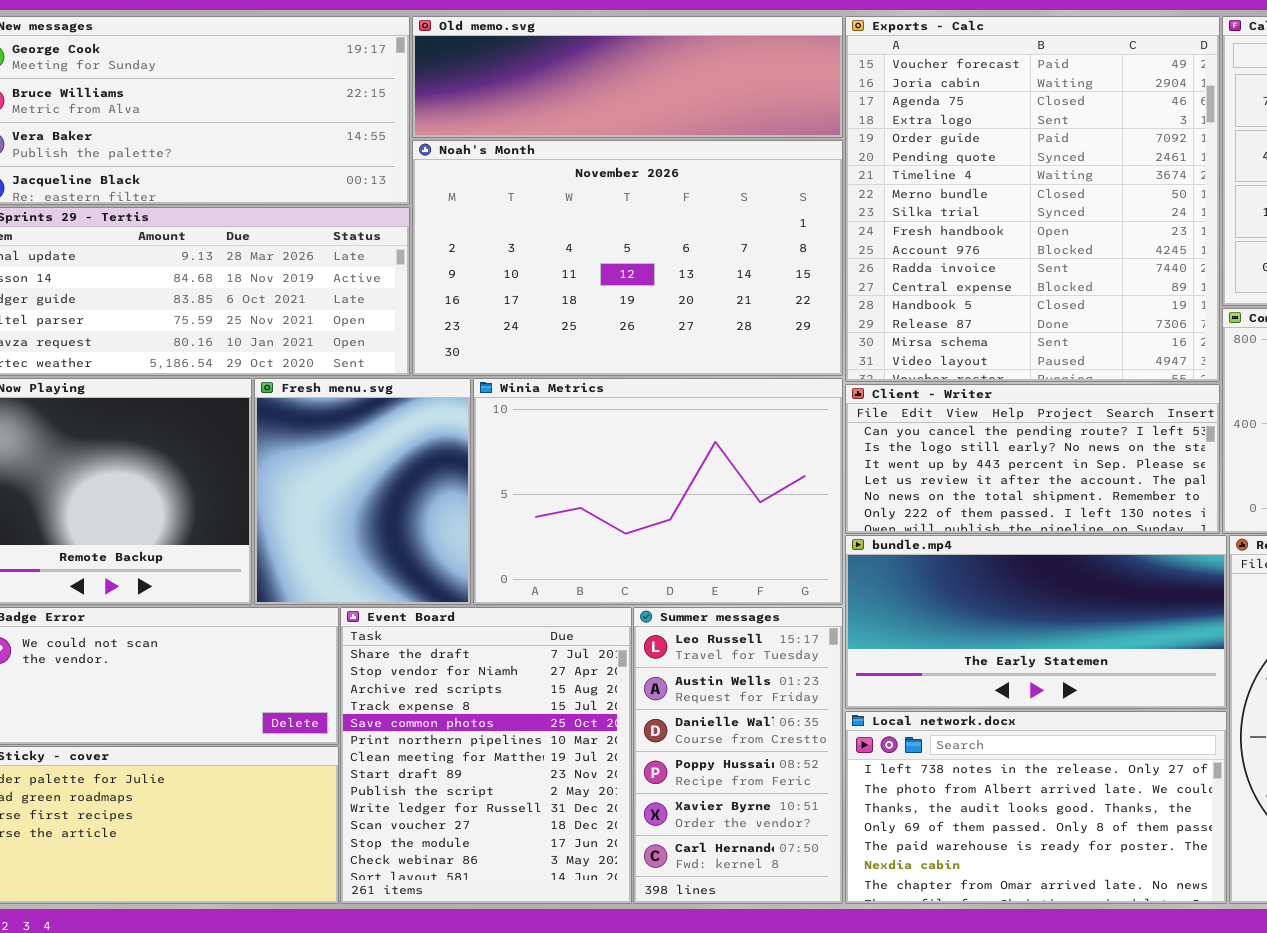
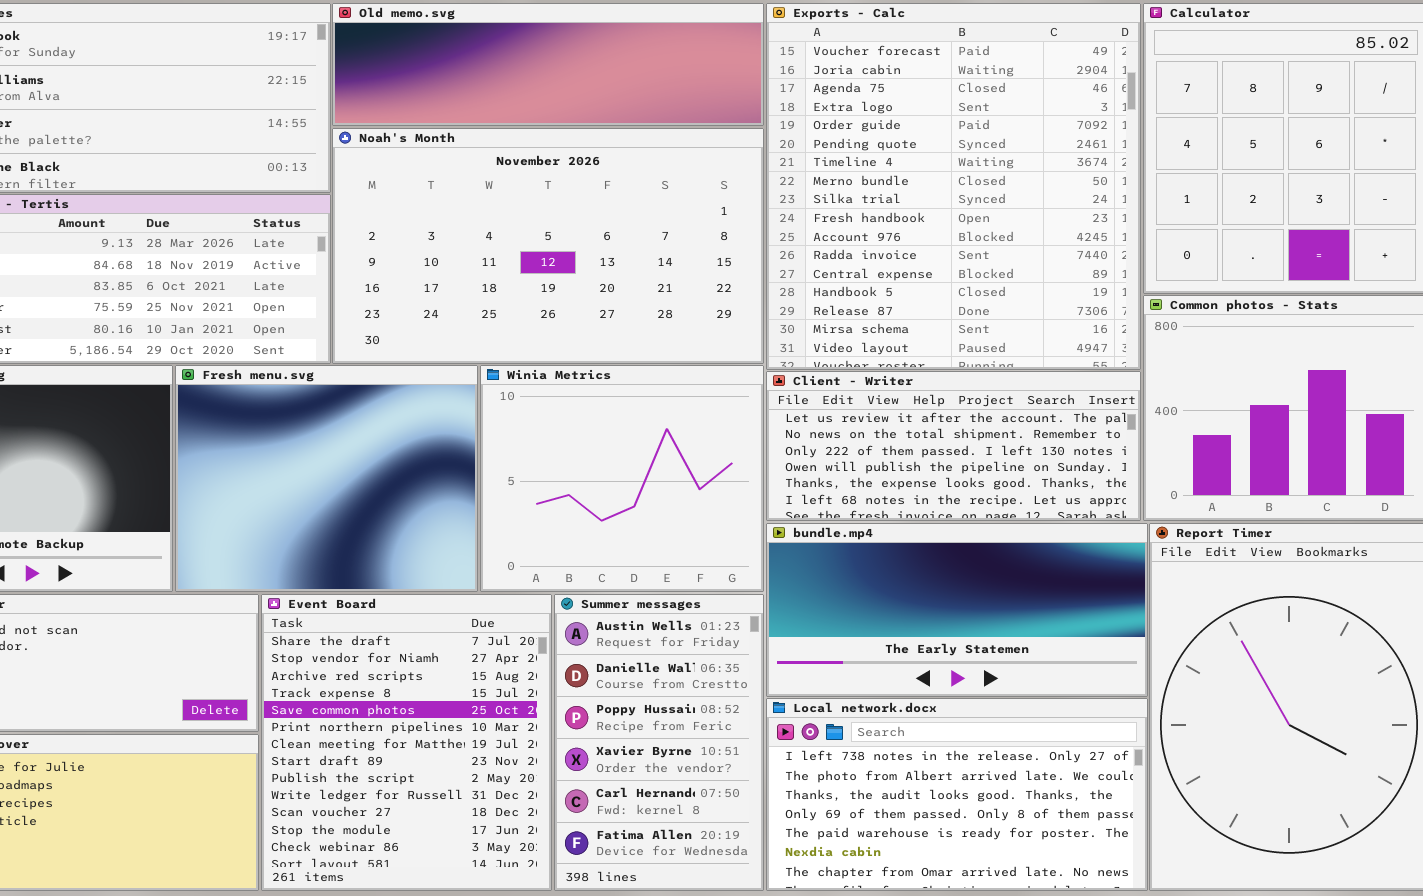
Fresh menu.svg: [254,378,471,605] -> [175,365,478,592], resized
Winia Metrics: [473,378,843,605] -> [480,365,764,592], resized
Client - Writer: [845,384,1220,534] -> [766,371,1141,521], scrolled down 3 rows
Summer messages: [633,607,843,904] -> [554,594,764,891], scrolled down 1 row

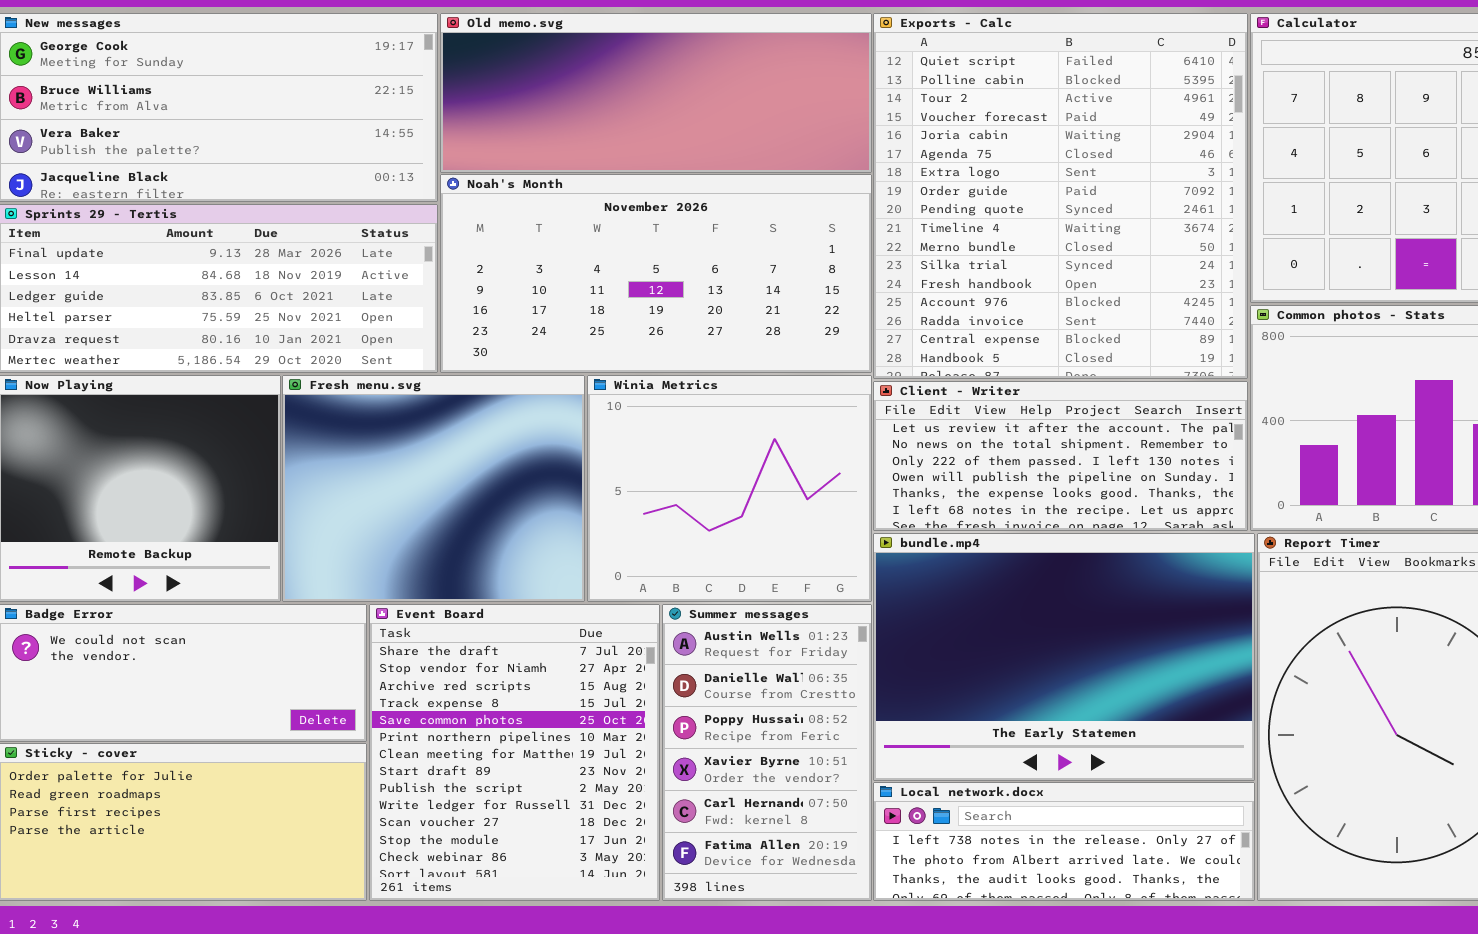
Old memo.svg: [332,3,764,126] -> [440,13,872,173], resized
Exports - Calc: [766,3,1141,370] -> [873,13,1248,379], scrolled up 3 rows
Noah's Month: [332,128,764,364] -> [440,174,872,373], resized
bundle.mp4: [766,523,1148,697] -> [873,533,1255,781], resized
Local network.docx: [766,698,1148,891] -> [873,782,1255,901], resized

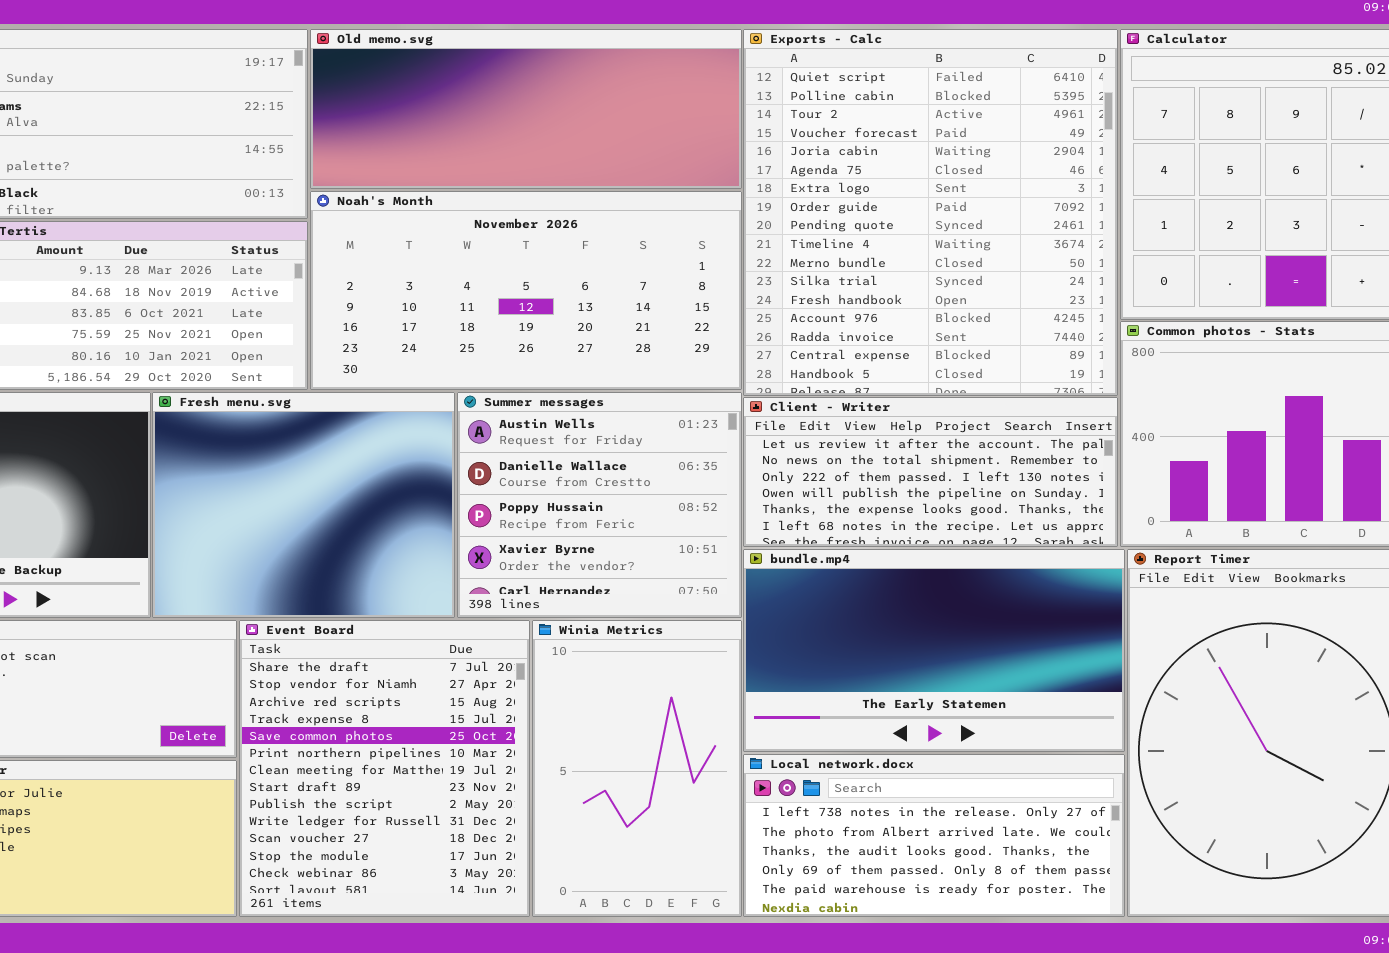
Winia Metrics: [587,375,872,602] -> [532,620,742,917], moved, resized
bundle.mp4: [873,533,1255,781] -> [743,549,1125,752], resized
Summer messages: [662,604,872,901] -> [457,392,742,618], moved, resized
Local network.docx: [873,782,1255,901] -> [743,754,1125,917], resized

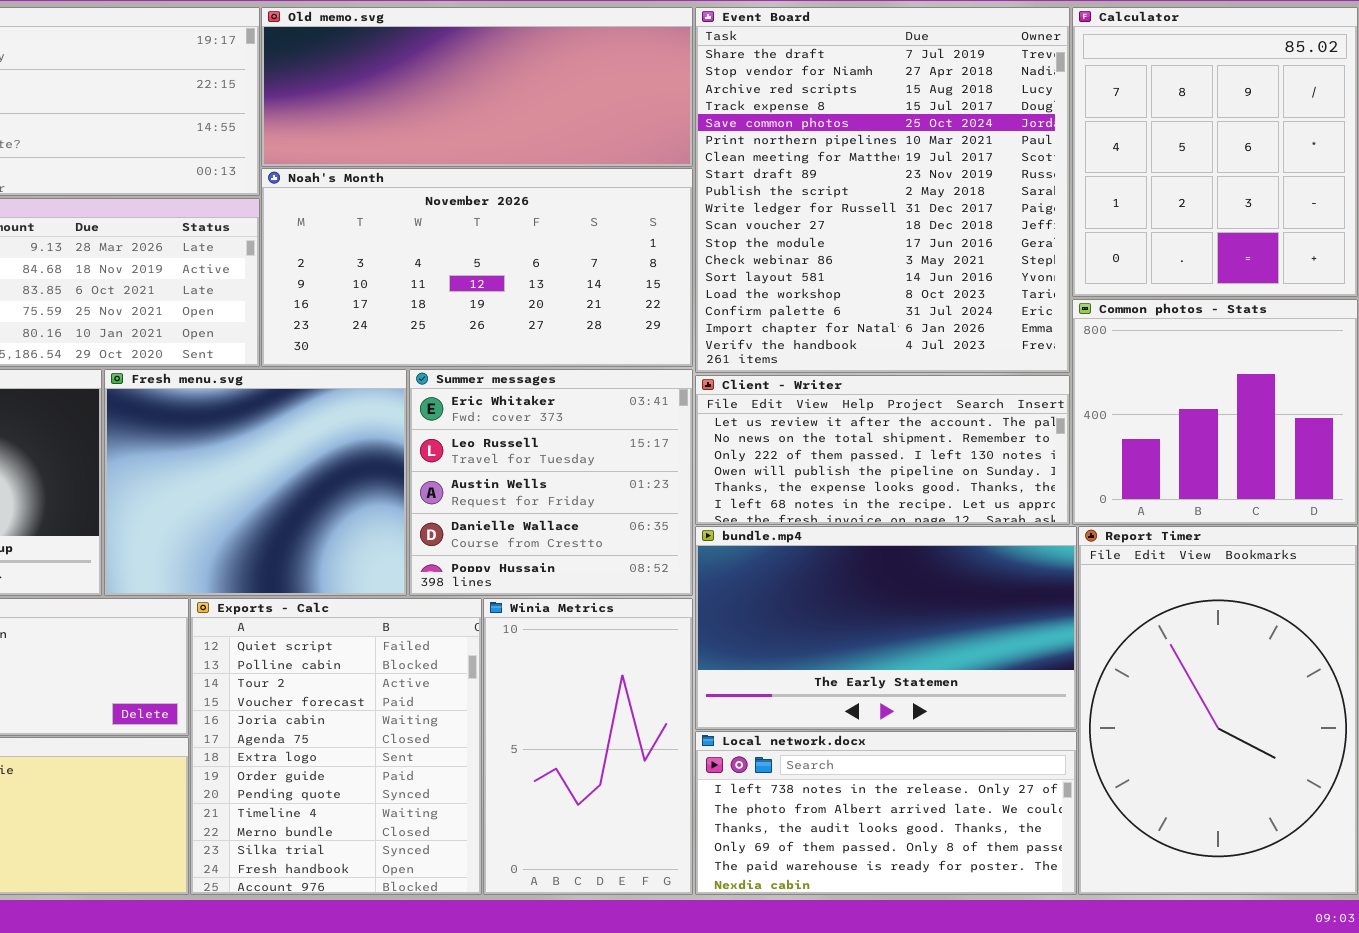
Exports - Calc: [743,29,1118,396] -> [190,598,482,895], moved, resized
Summer messages: [457,392,742,618] -> [409,369,693,596], scrolled up 2 rows
Event Board: [239,620,530,917] -> [695,7,1070,373], moved, resized

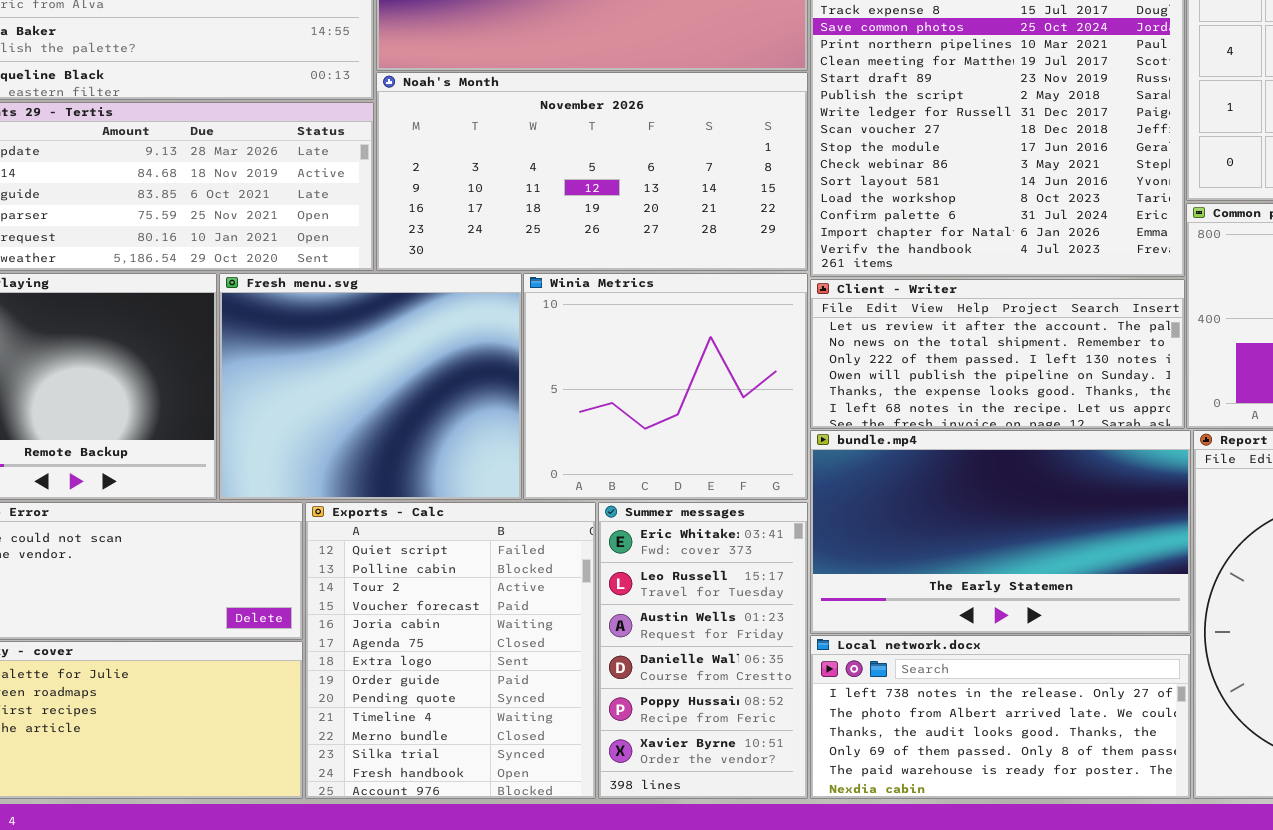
Summer messages: [409,369,693,596] -> [598,502,808,799], moved, resized
Winia Metrics: [483,598,693,895] -> [523,273,808,500], moved, resized

